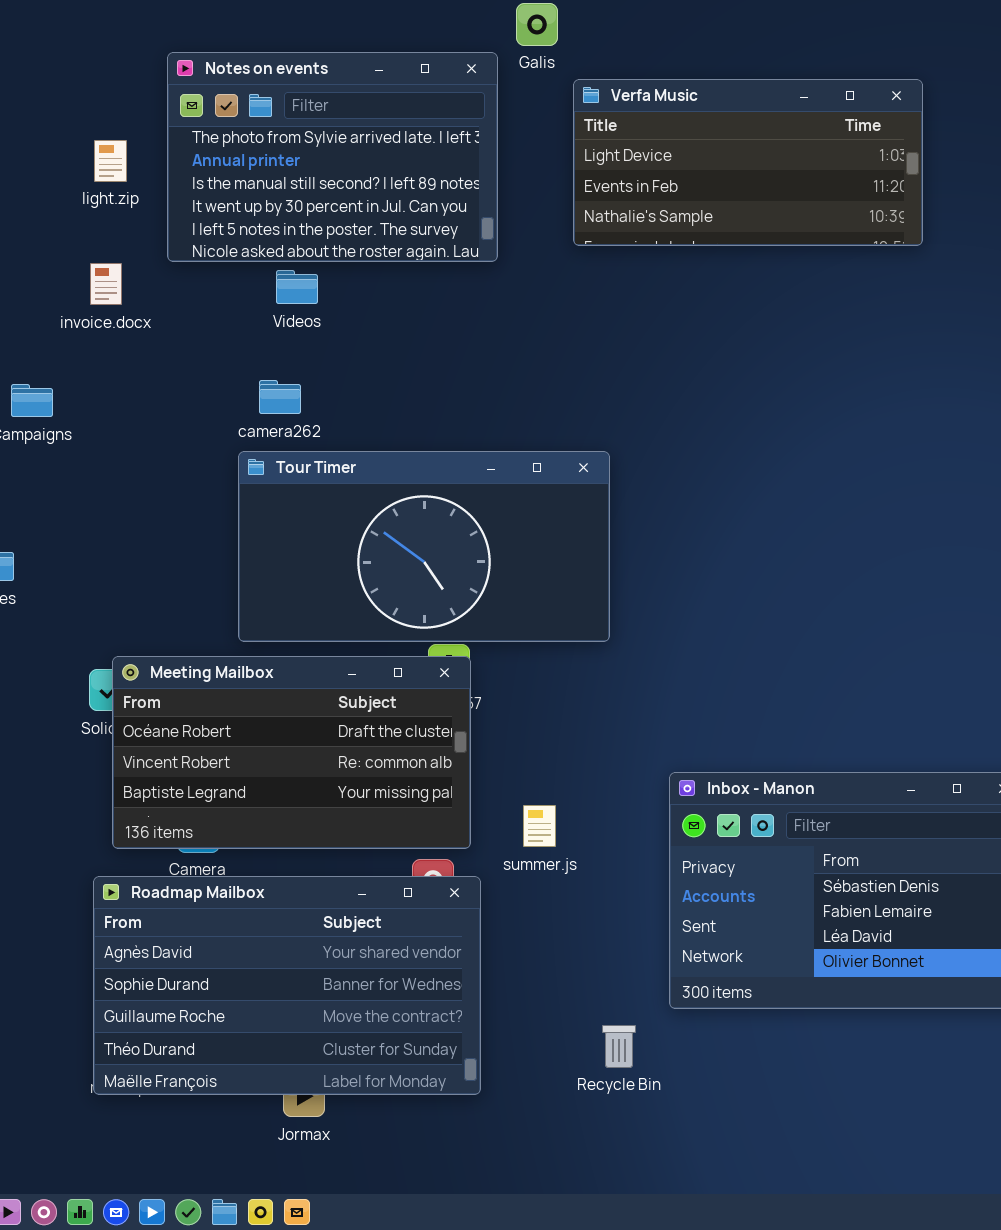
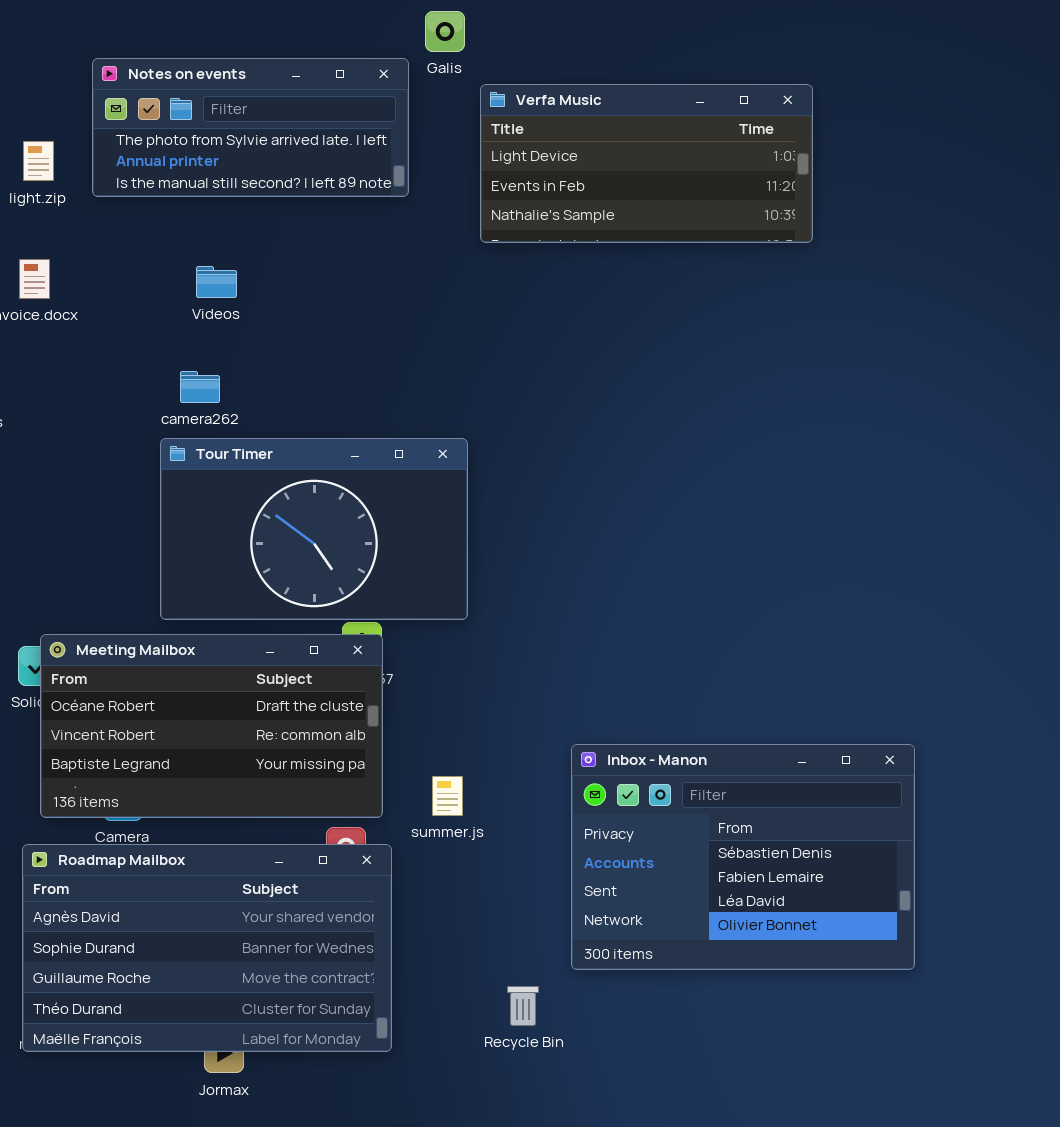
Notes on events: [167,52,498,262] -> [92,58,409,197], resized
Tour Timer: [238,451,610,642] -> [160,438,468,620], resized

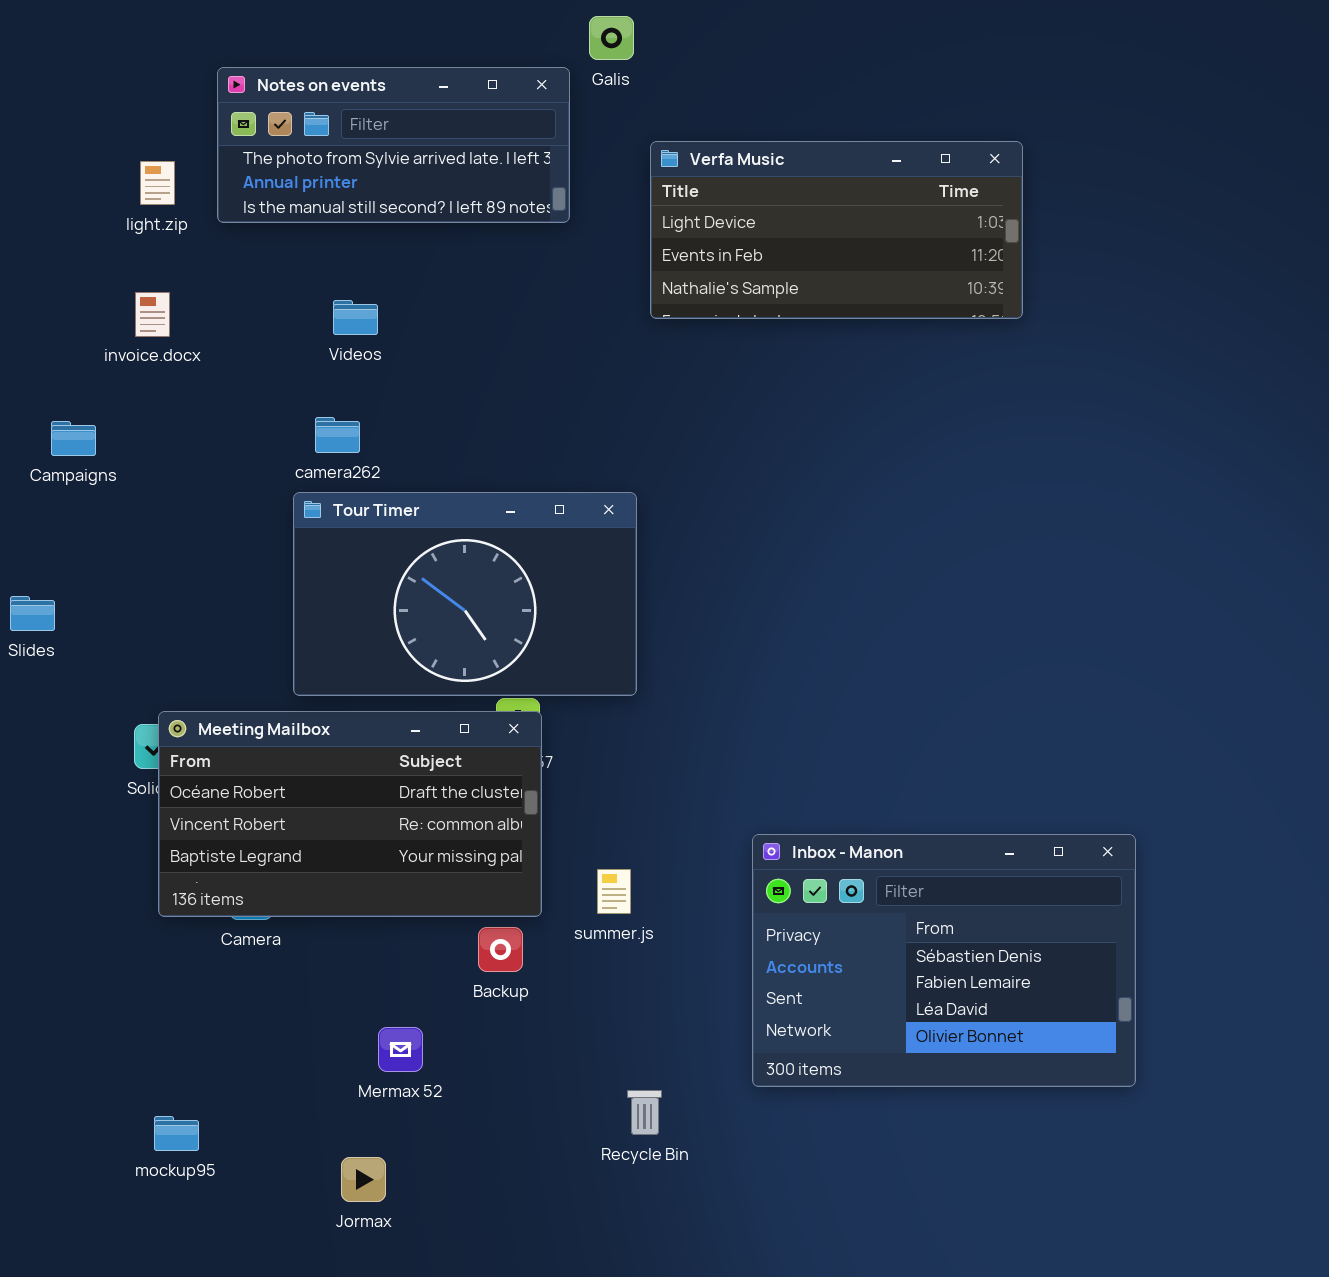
Verfa Music: [480,84,813,243] -> [650,141,1023,319], moved
Roadmap Mailbox: [22,844,392,1052] -> none, closed
Recycle Bin: [507,986,539,1026] -> [627,1090,662,1135], moved

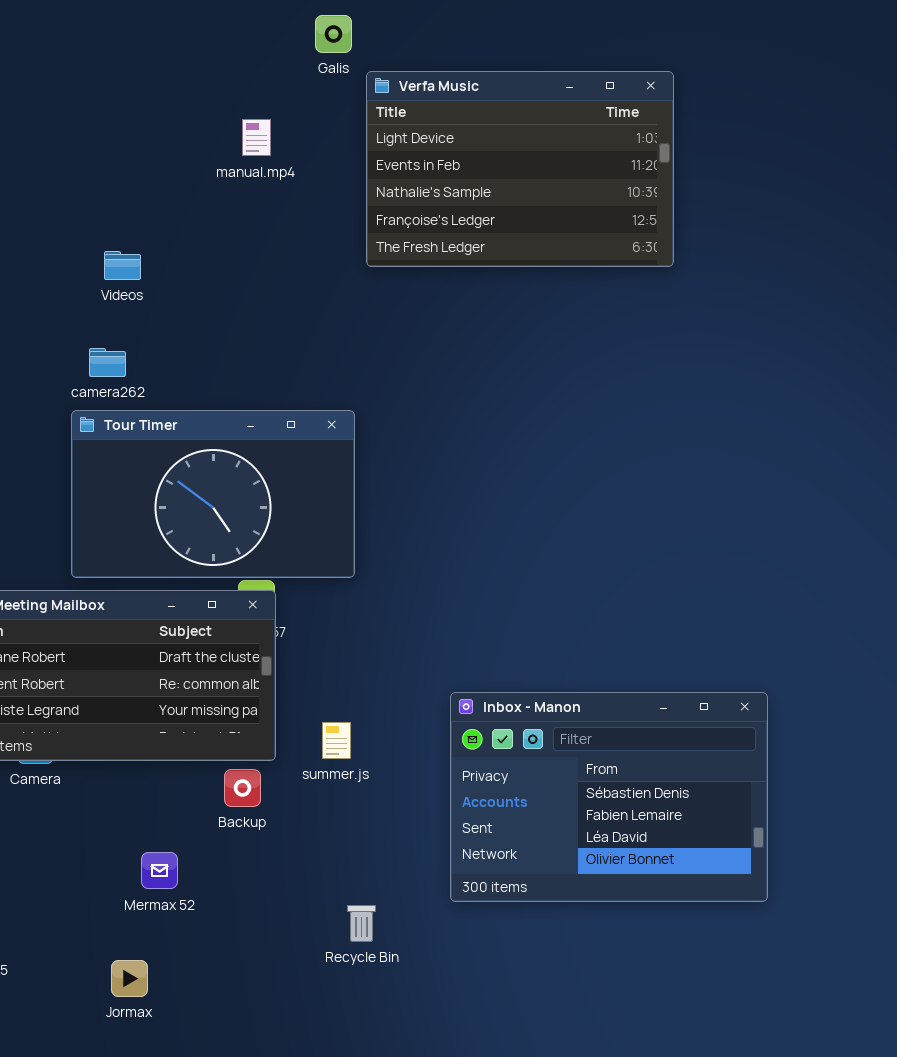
Notes on events: [217,67,570,223] -> none, closed
Verfa Music: [650,141,1023,319] -> [366,71,674,267], resized

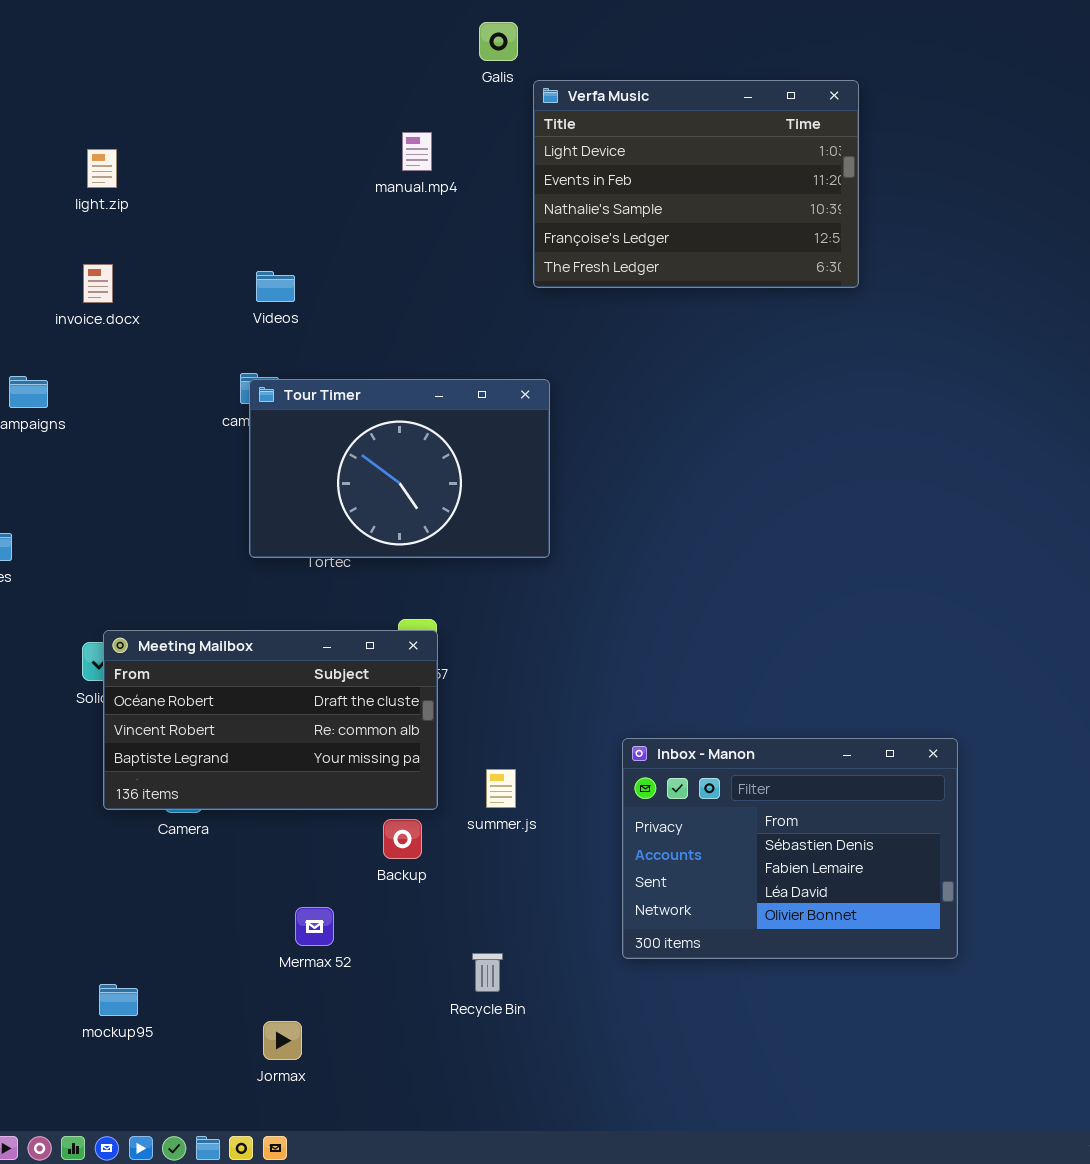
Tour Timer: [71,410,355,578] -> [249,379,550,558], moved
Recycle Bin: [347,905,376,942] -> [472,953,503,992], moved

